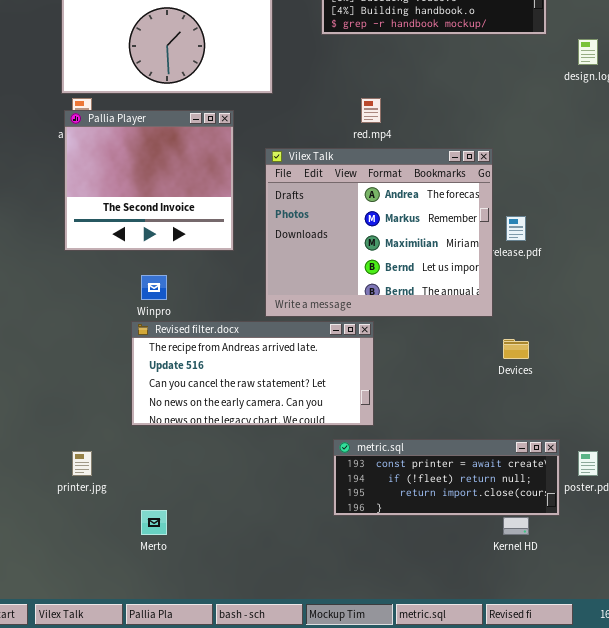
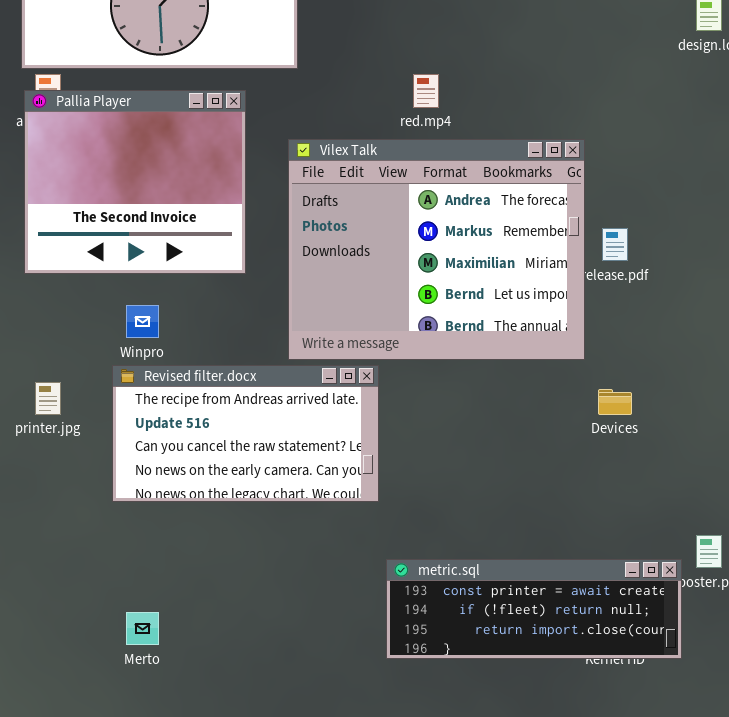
Revised filter.docx: [131,321,374,426] -> [112,365,379,502], resized
metric.sql: [333,439,560,516] -> [386,559,682,659], moved
printer.jpg: [72,451,92,476] -> [35,382,61,415], moved

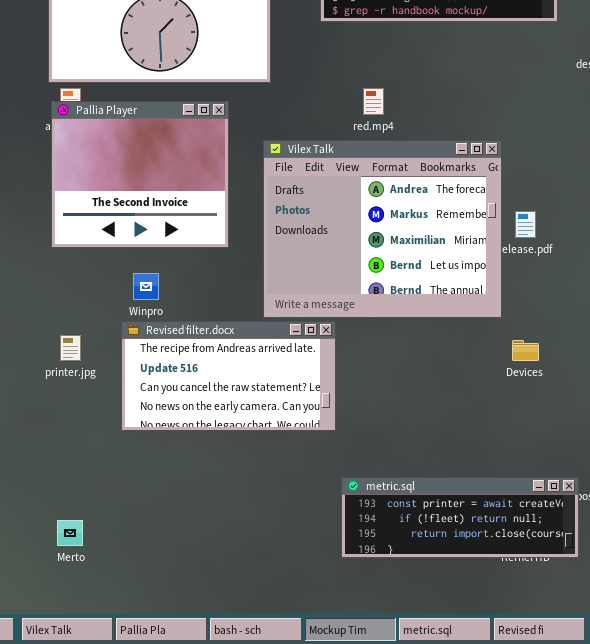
Merto: [126,612,159,645] -> [57,520,83,546], moved

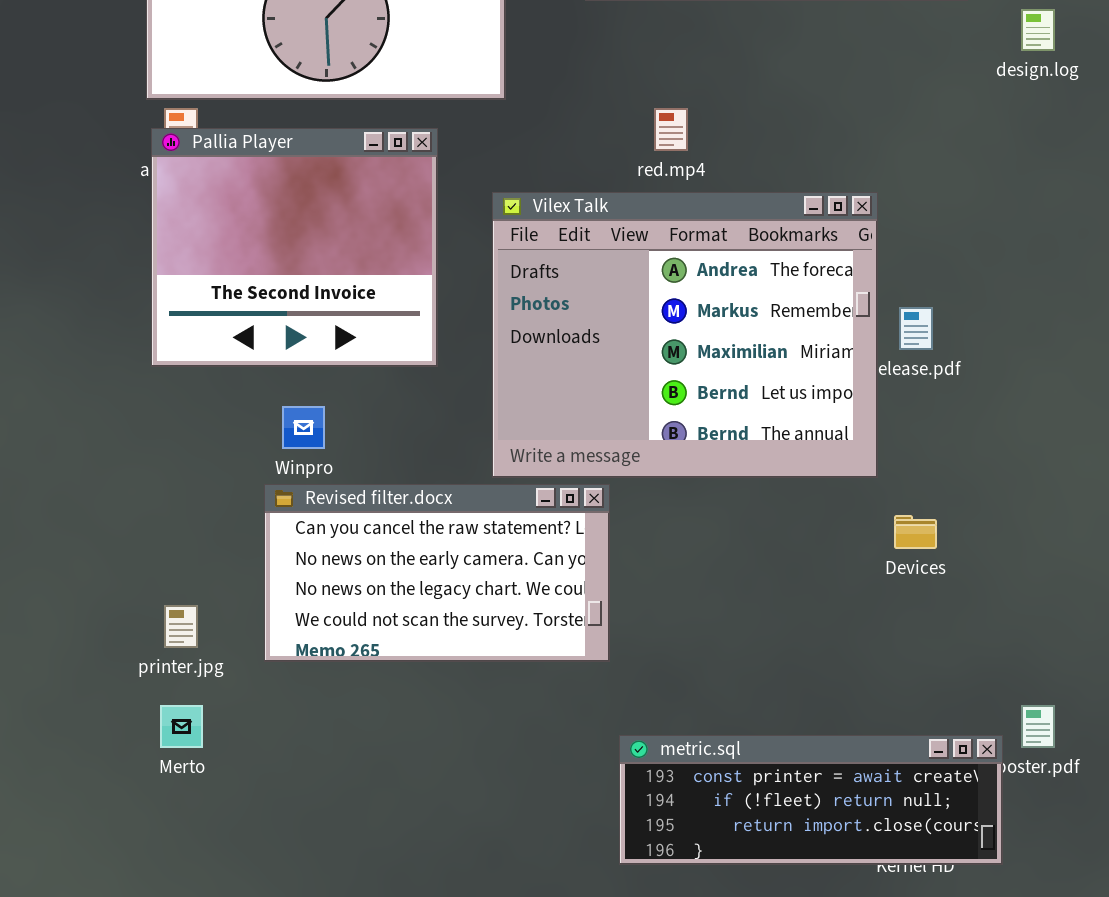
Revised filter.docx: [121,321,336,431] -> [264,484,610,662], scrolled down 2 rows
printer.jpg: [60,335,81,361] -> [164,605,198,648], moved
Merto: [57,520,83,546] -> [160,705,203,748], moved

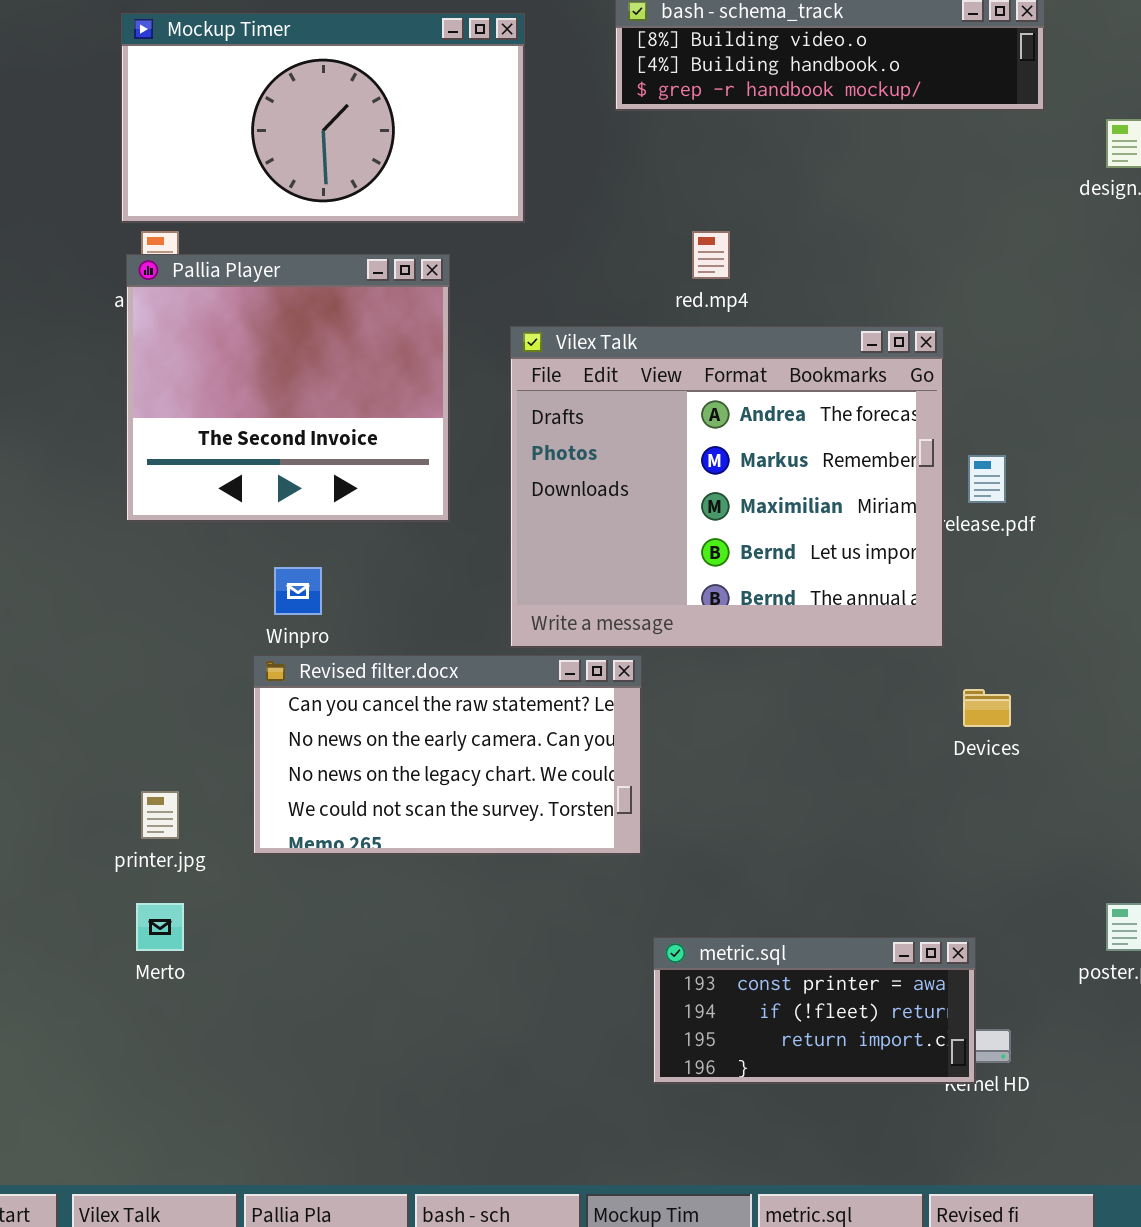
metric.sql: [619,735,1003,865] -> [653,937,976,1084], resized

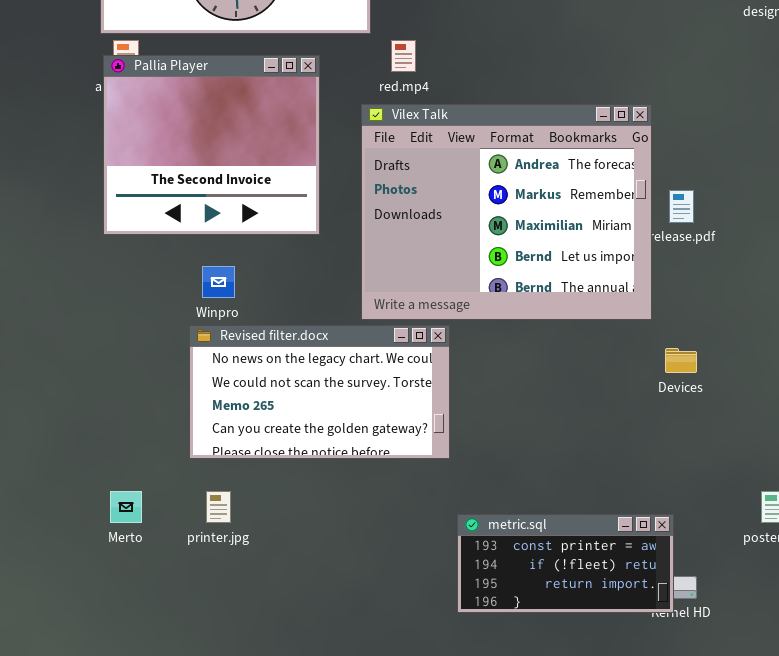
red.mp4: [692,231,730,279] -> [391,40,416,72], moved
Revised filter.docx: [253,655,642,855] -> [189,325,450,459], scrolled down 2 rows
printer.jpg: [141,791,179,839] -> [206,491,231,523], moved

